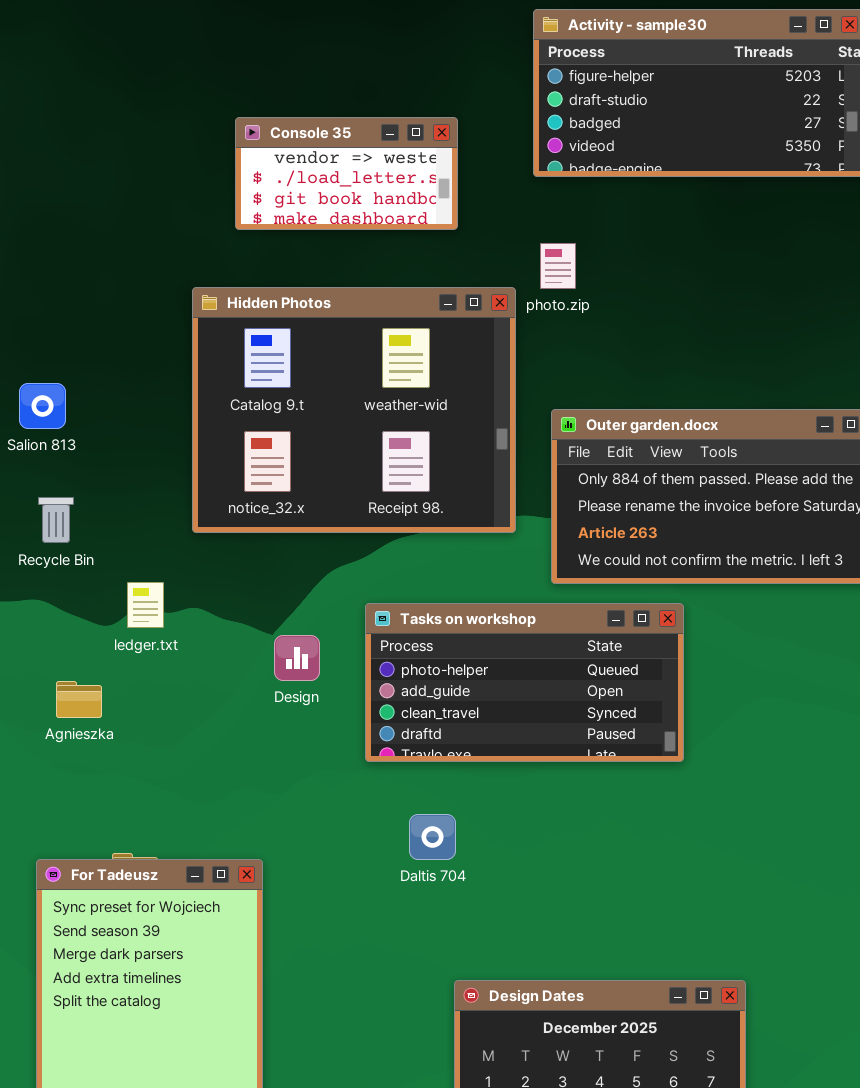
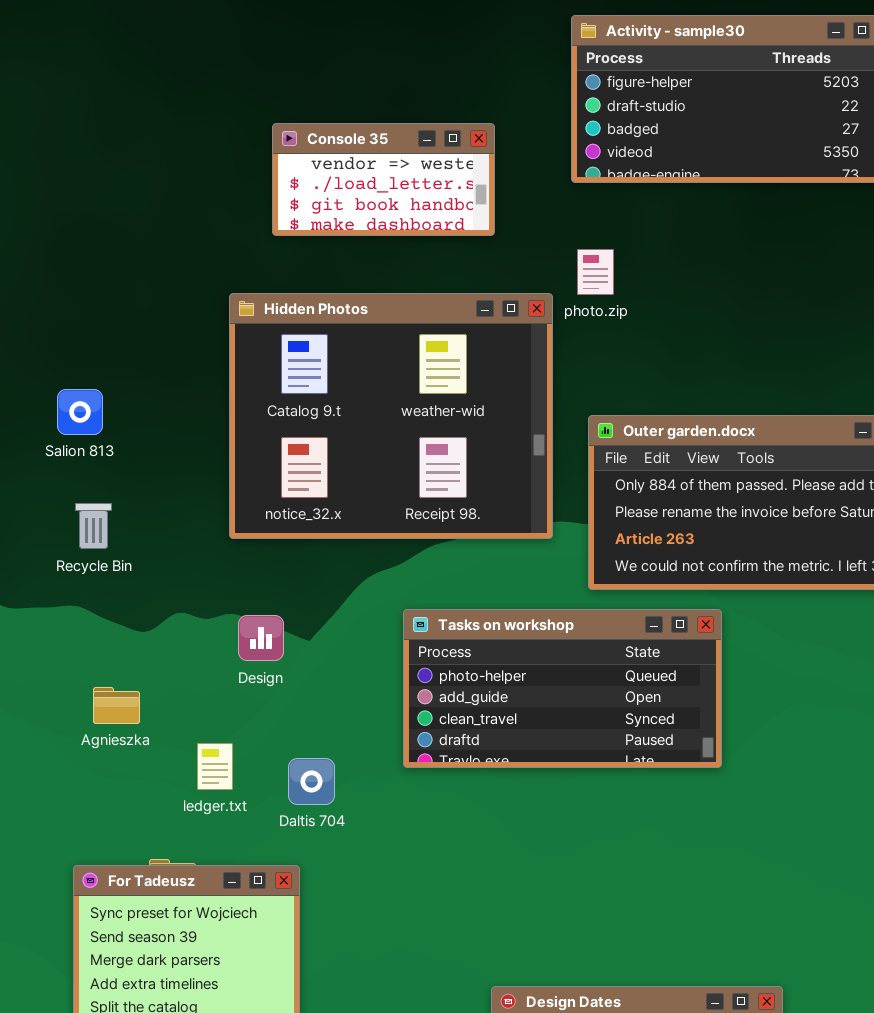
ledger.txt: [127,582,164,628] -> [197,743,233,790], moved
Design: [274,635,320,681] -> [238,615,284,661], moved
Daltis 704: [409,814,456,860] -> [288,758,335,805], moved

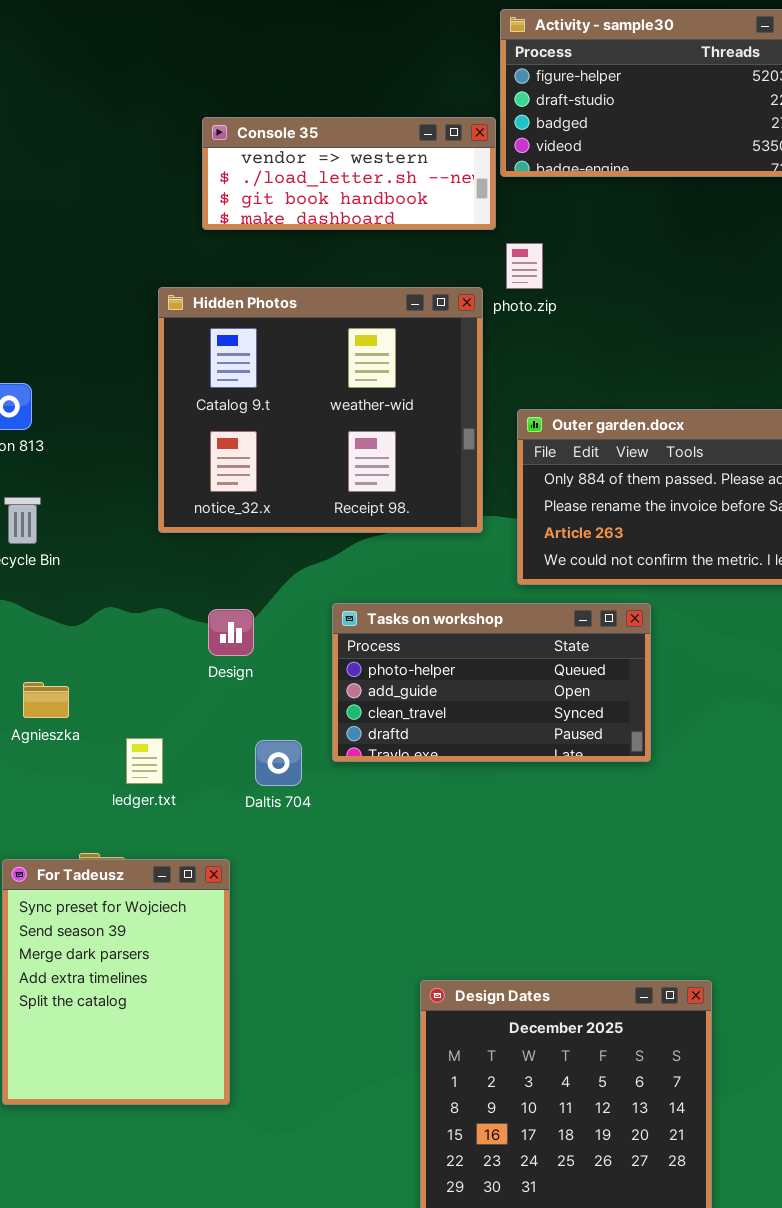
Console 35: [272,123,495,236] -> [202,117,496,230], resized
Design: [238,615,284,661] -> [208,609,254,656], moved
Daltis 704: [288,758,335,805] -> [255,740,302,786], moved

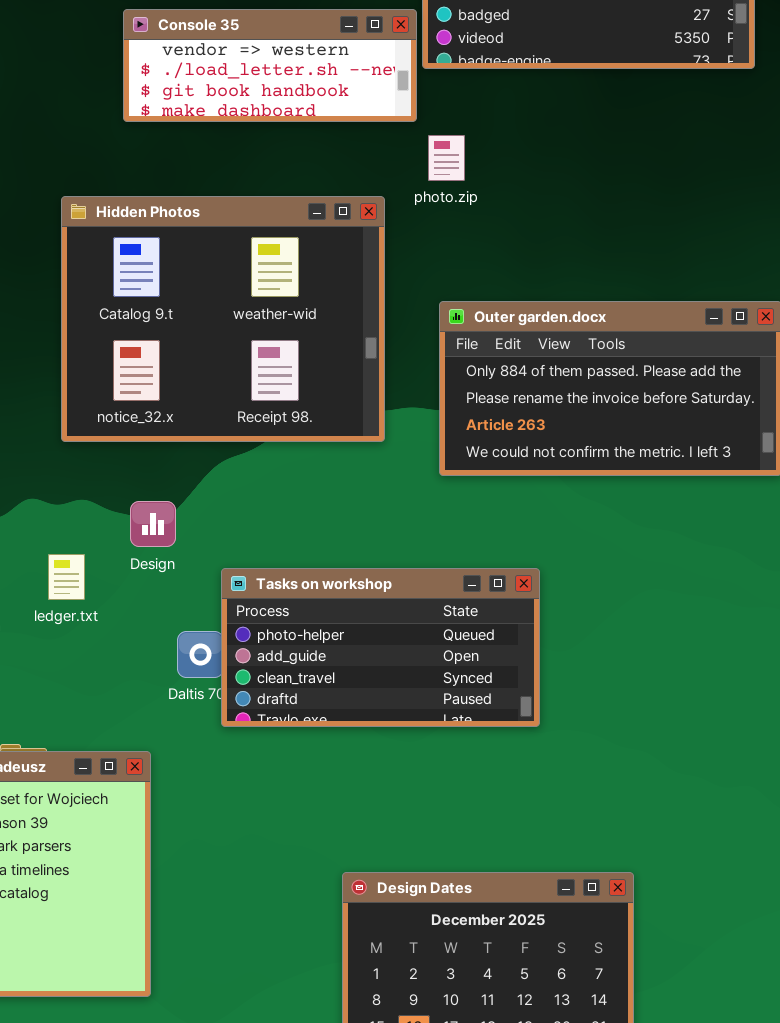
Hidden Photos: [158,287,483,533] -> [61,196,385,442], moved
Tasks on workshop: [332,603,651,762] -> [221,568,540,727], moved
ledger.txt: [126,738,163,784] -> [48,554,85,600], moved

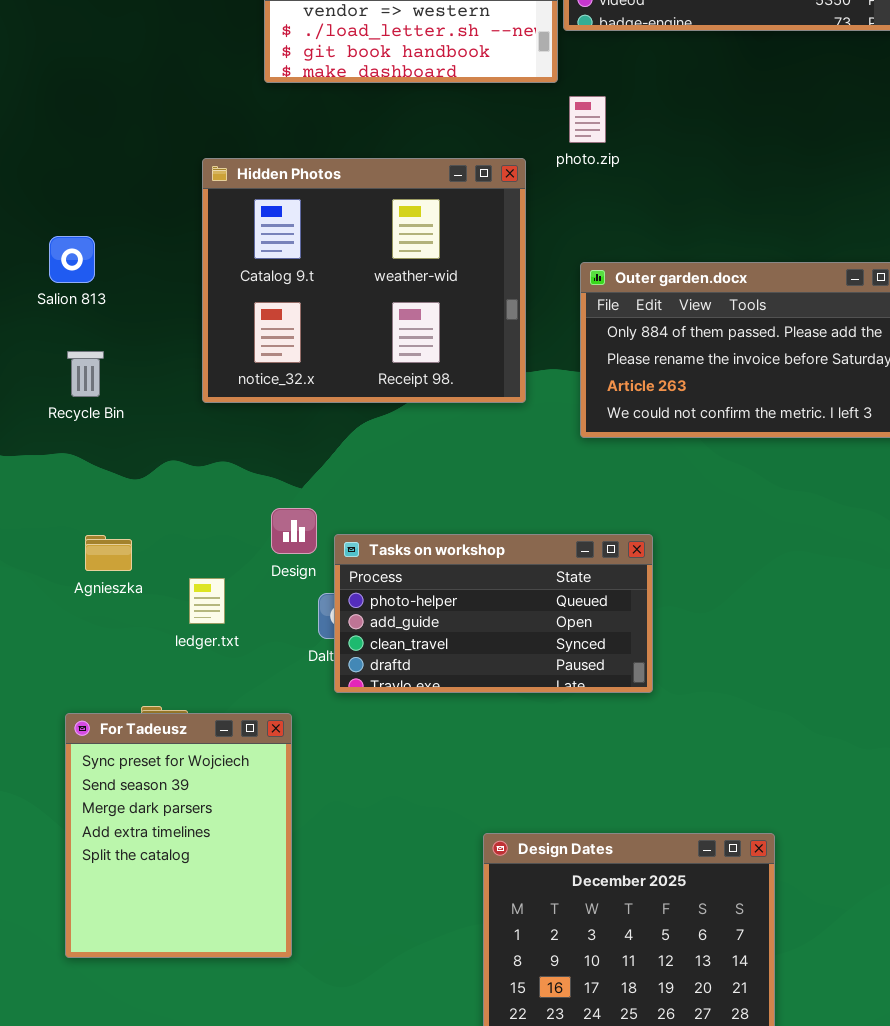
Design: [130,501,176,547] -> [271,508,317,554], moved
ledger.txt: [48,554,85,600] -> [189,578,225,624], moved
Tasks on workshop: [221,568,540,727] -> [334,534,653,693], moved

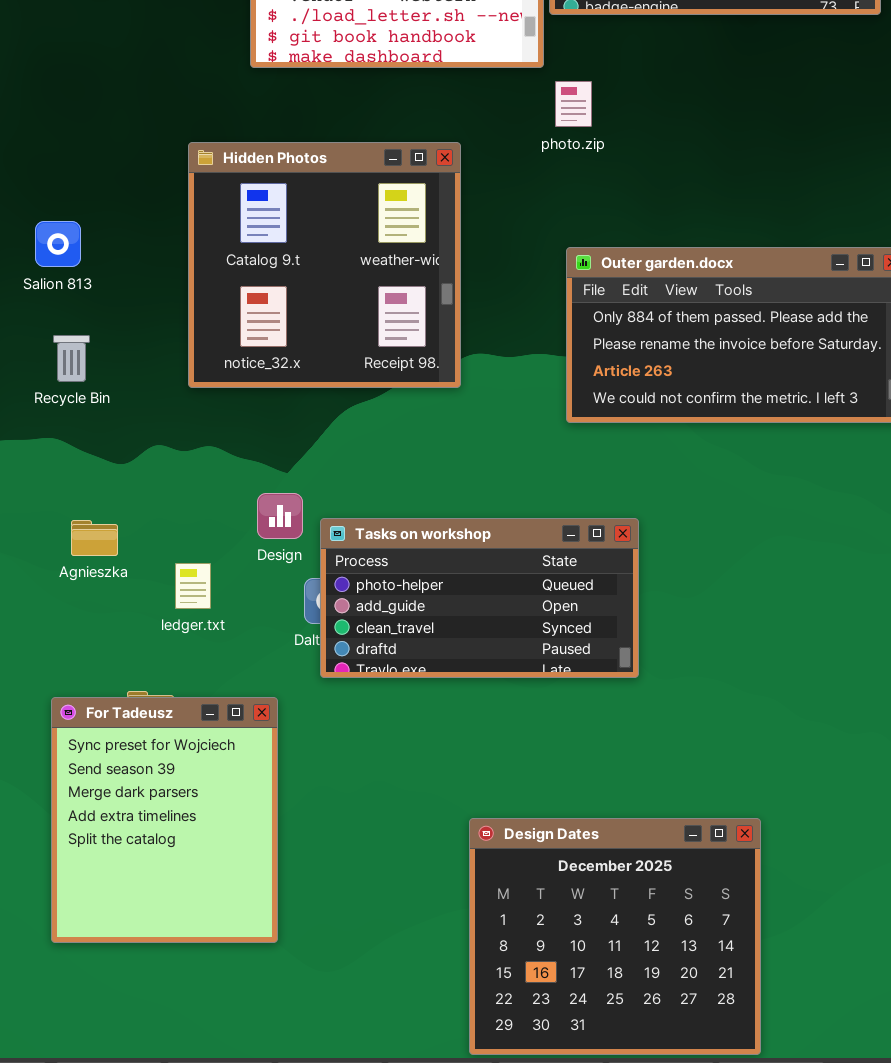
Hidden Photos: [202,158,526,403] -> [188,142,461,388], resized

